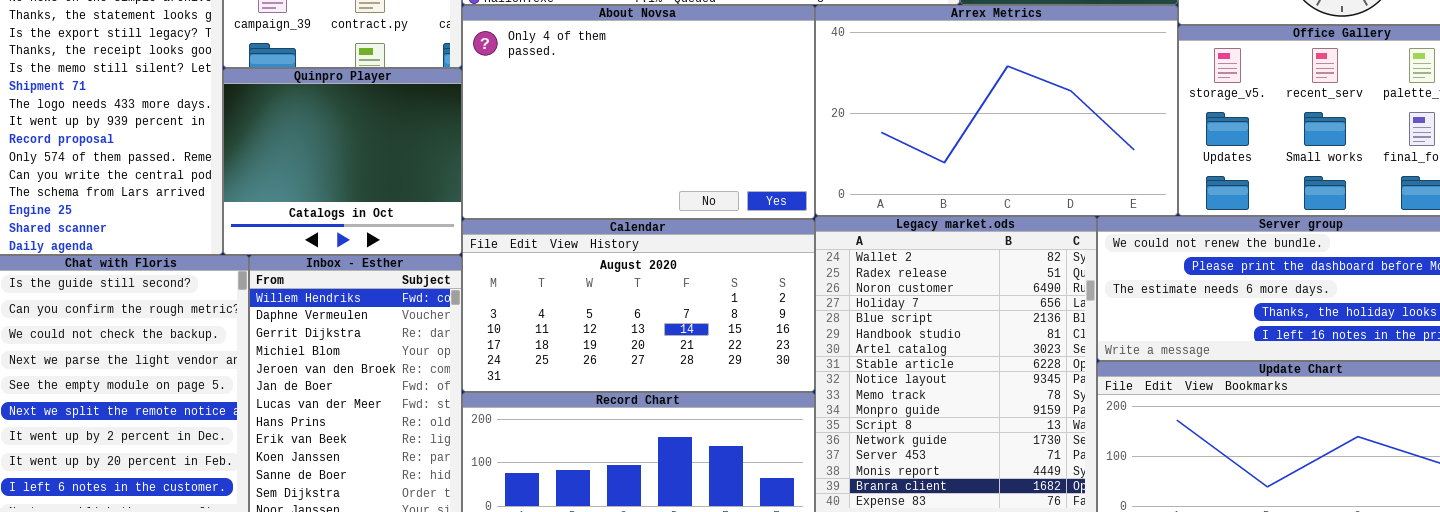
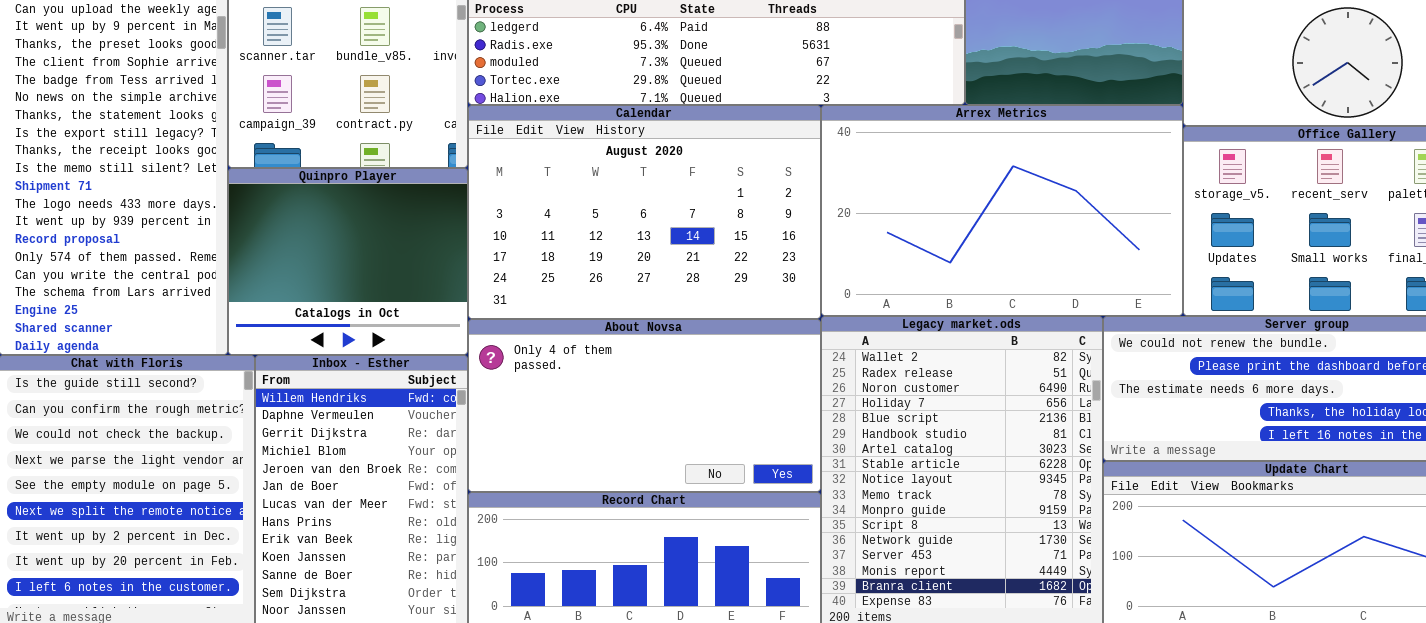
About Novsa: [462,5,815,219] -> [468,319,821,492], moved, resized
Calendar: [462,219,815,392] -> [468,105,821,319], moved, resized

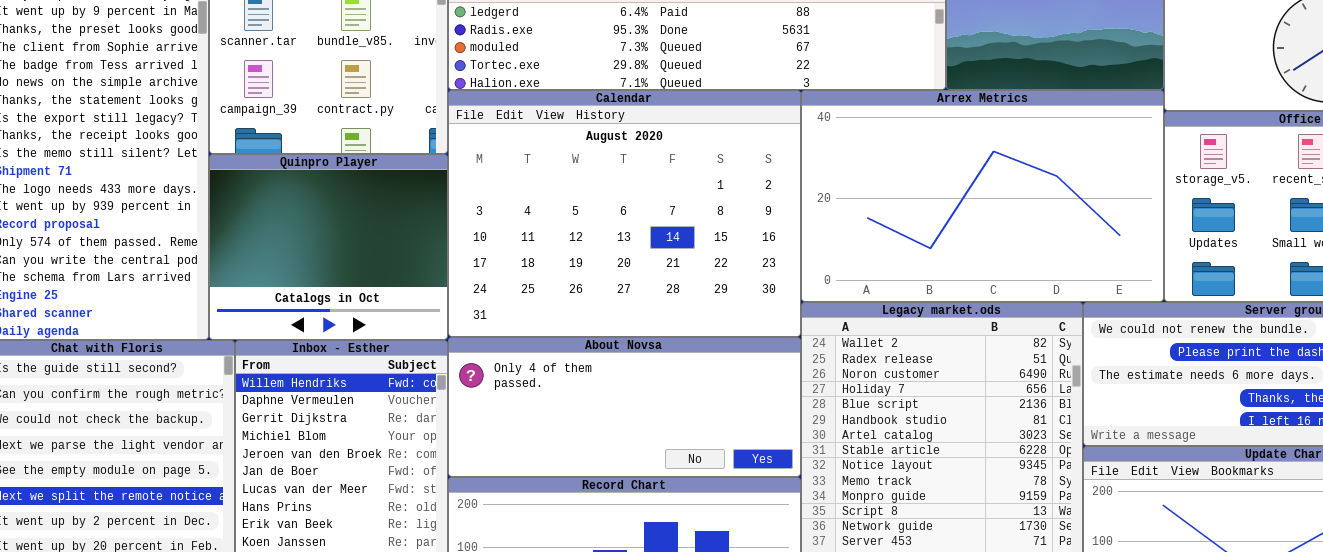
Calendar: [468,105,821,319] -> [448,90,801,337], resized
About Novsa: [468,319,821,492] -> [448,337,801,477], resized

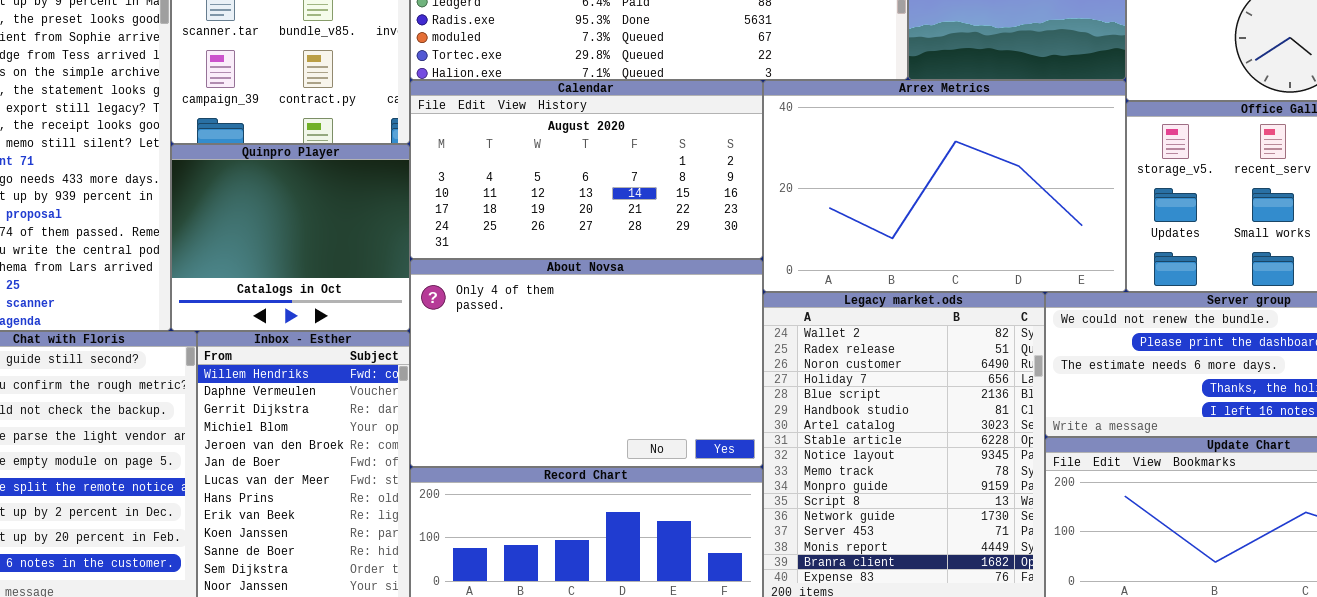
Calendar: [448,90,801,337] -> [410,80,763,259], resized
About Novsa: [448,337,801,477] -> [410,259,763,467], resized

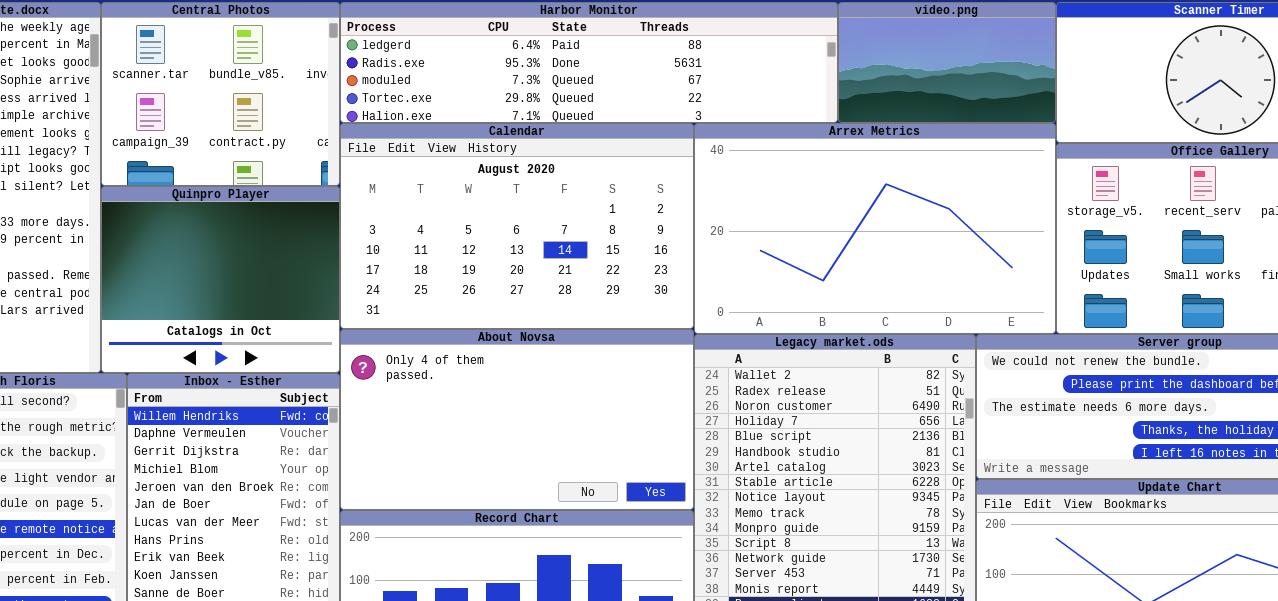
Calendar: [410,80,763,259] -> [340,123,694,329], resized
About Novsa: [410,259,763,467] -> [340,329,694,510], resized

